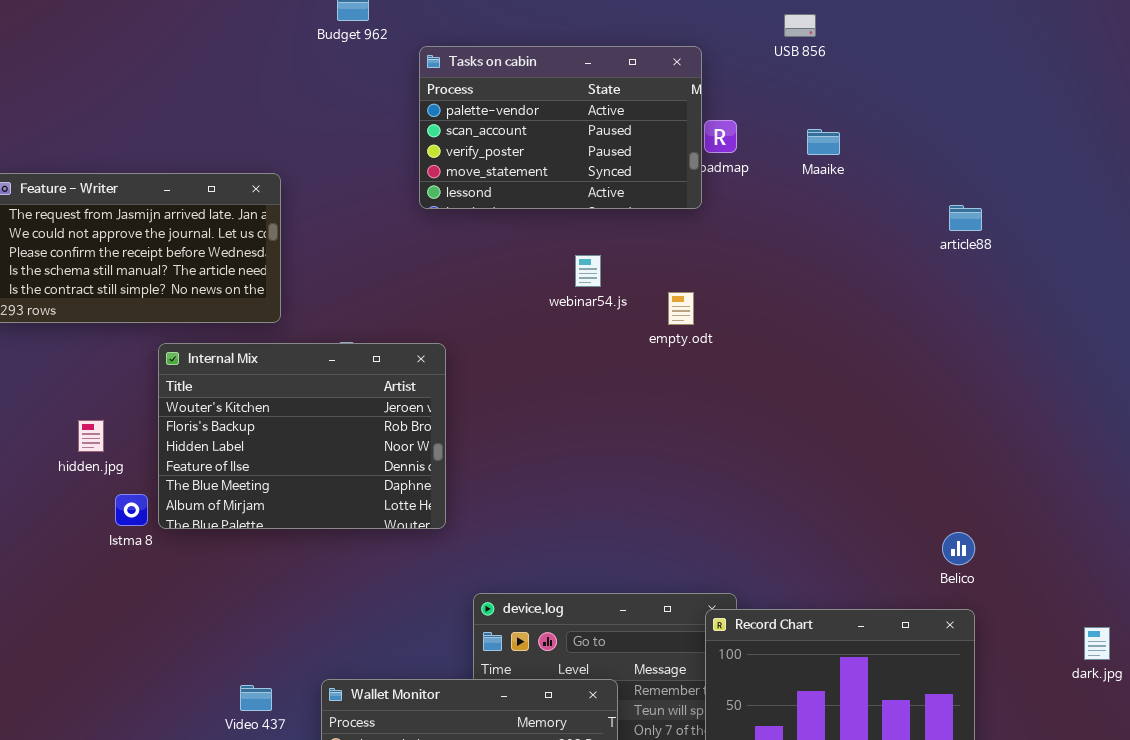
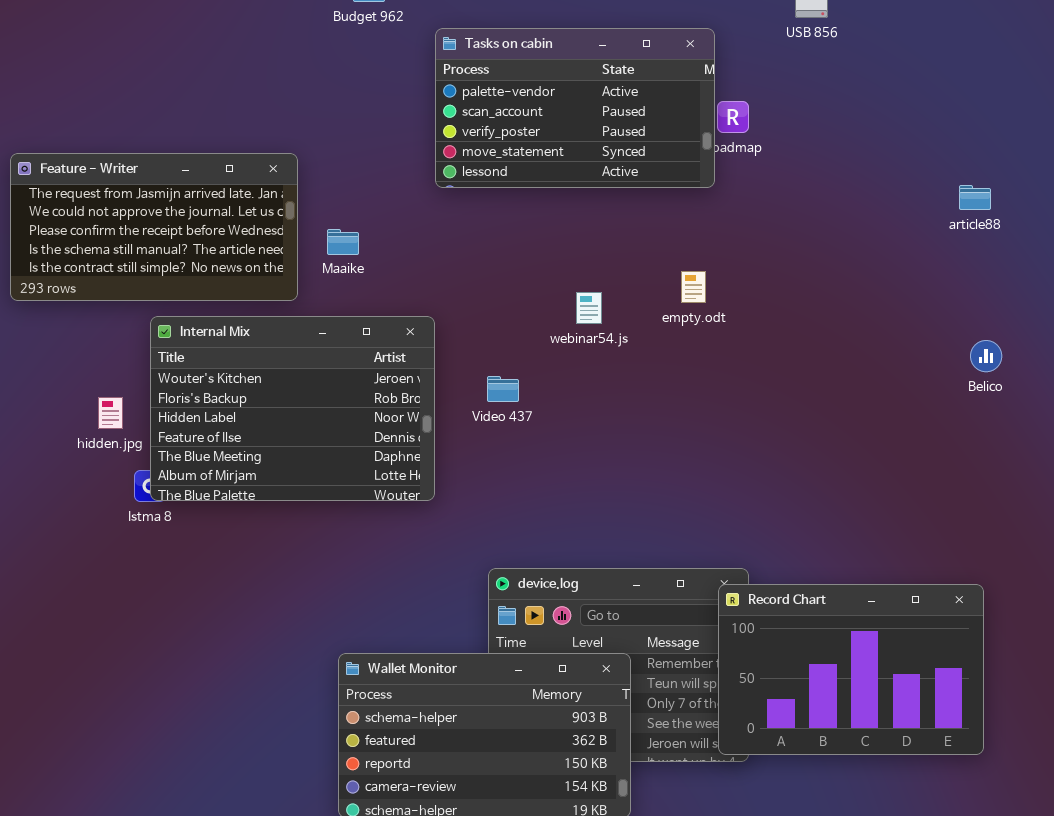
Maaike: [807,129,840,155] -> [327,229,359,255], moved
webinar54.js: [575,255,601,287] -> [576,292,602,324], moved
Internal Mix: [158,343,446,529] -> [150,316,435,501], moved
Belico: [942,532,975,565] -> [970,340,1002,372], moved
Video 437: [240,685,272,711] -> [487,376,519,402], moved

